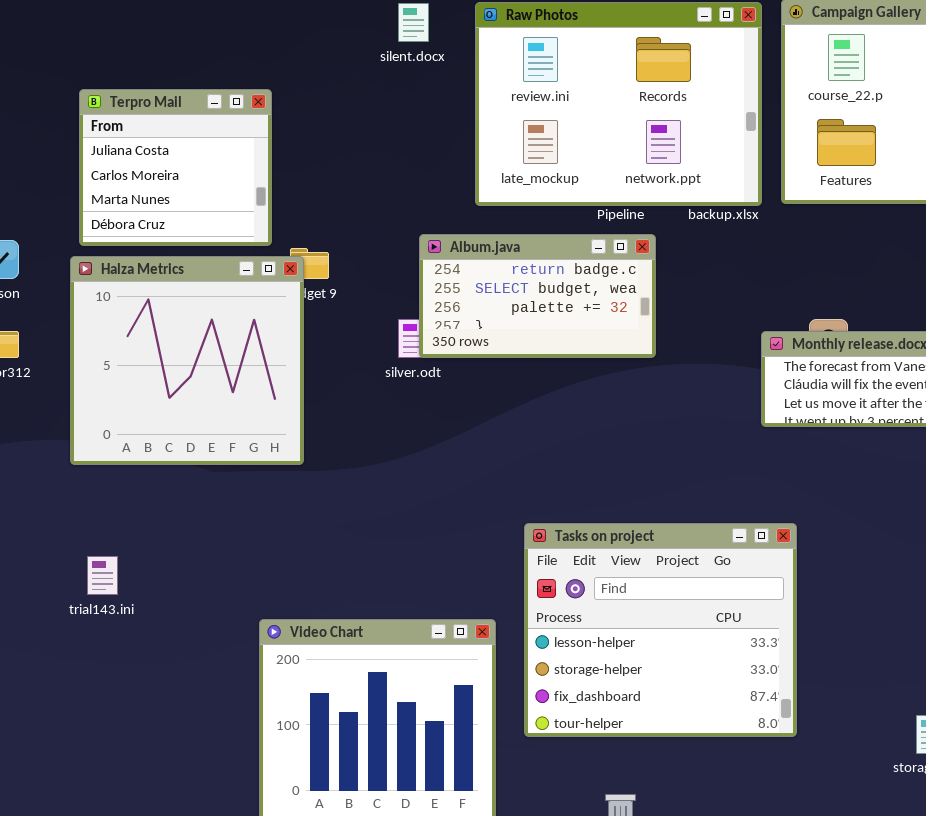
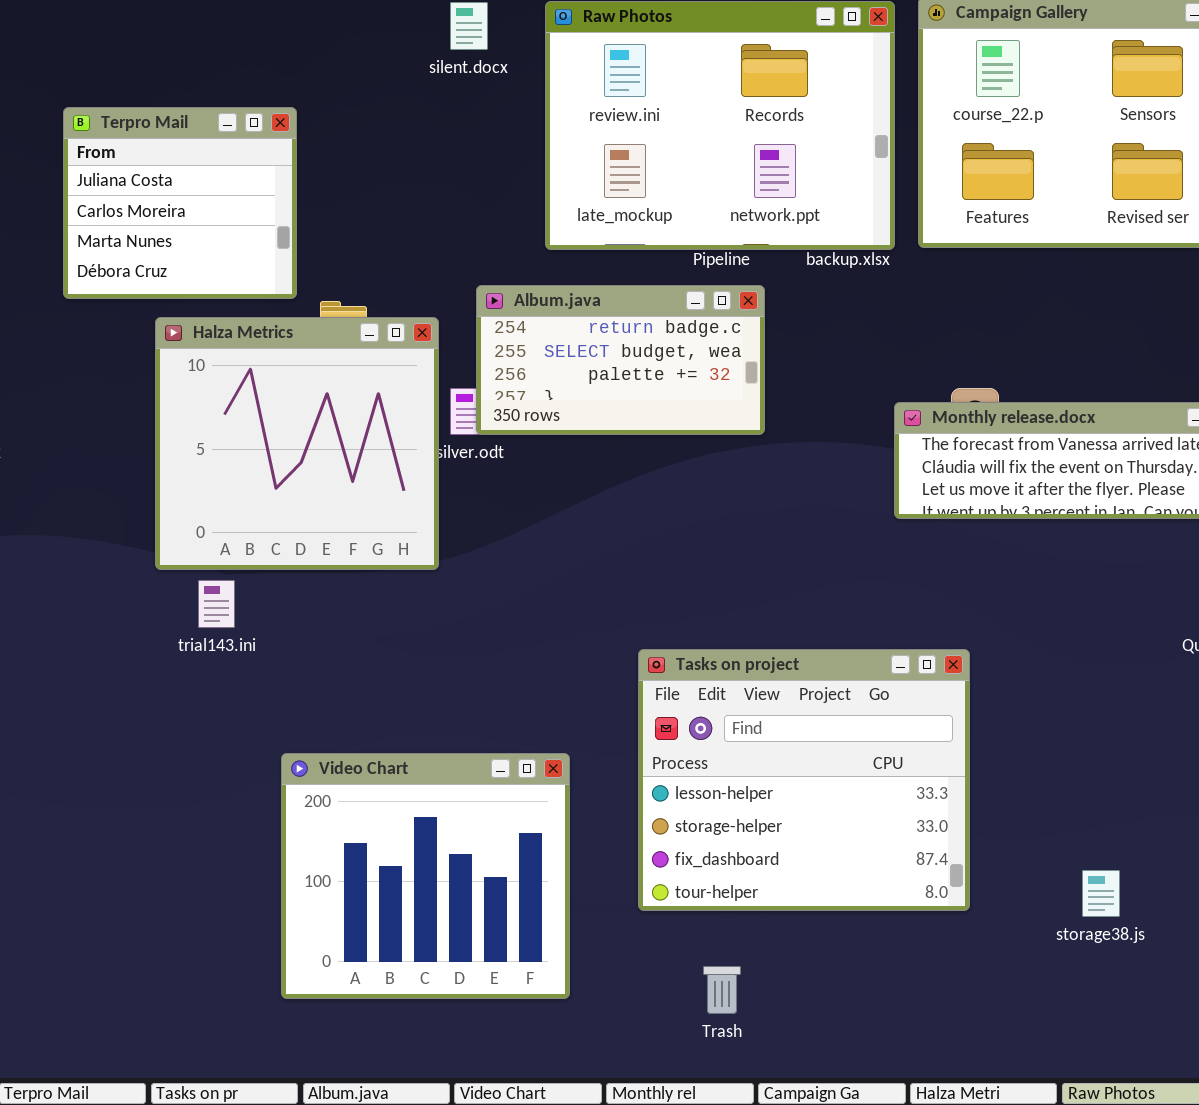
Halza Metrics: [70,256,304,465] -> [155,317,439,570], moved
Tasks on project: [524,523,797,737] -> [638,649,970,911], moved
trial143.ini: [87,556,118,595] -> [198,580,235,628], moved

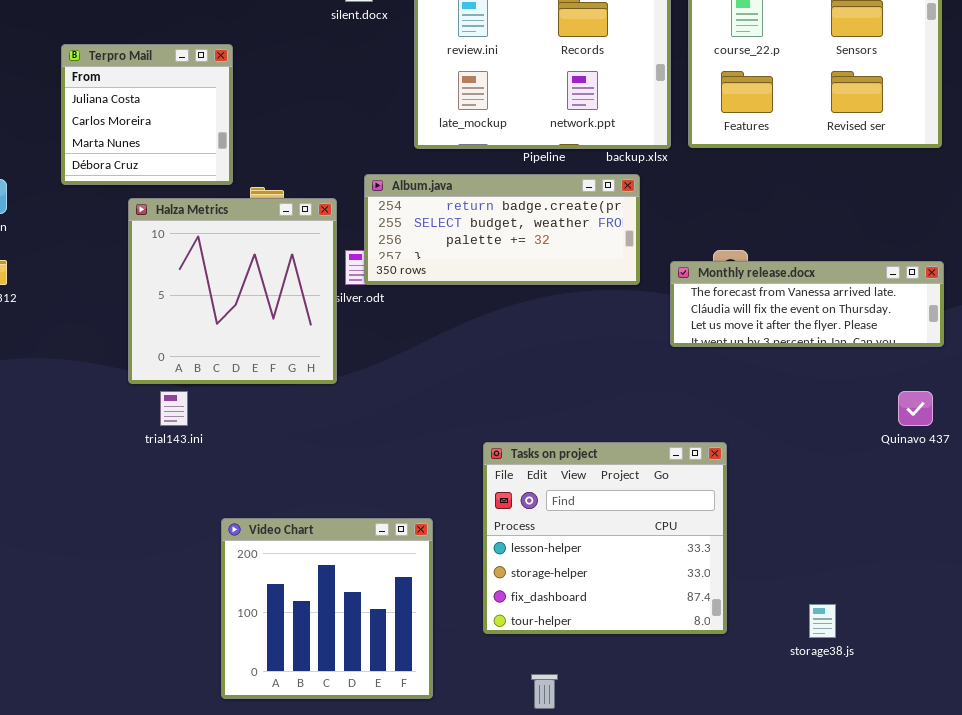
Album.java: [476,285,765,435] -> [364,174,640,285], resized

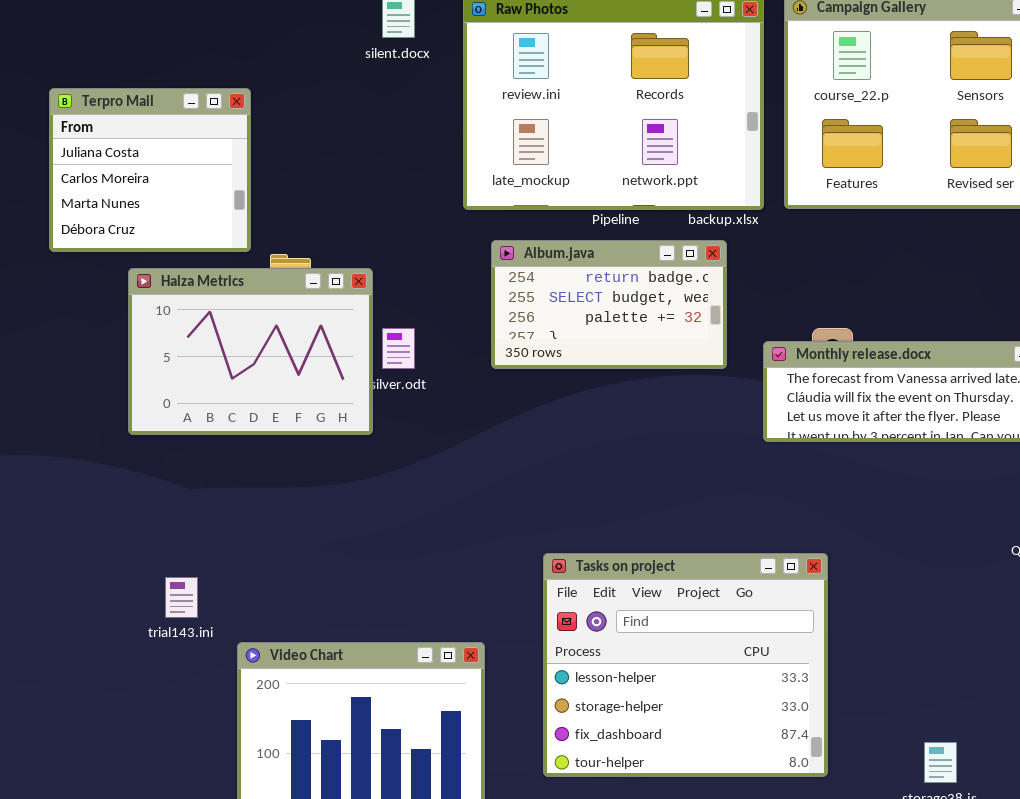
Album.java: [364,174,640,285] -> [491,240,727,369], resized
Halza Metrics: [128,198,337,384] -> [128,268,373,435], resized
trial143.ini: [160,391,188,426] -> [165,577,198,618], moved

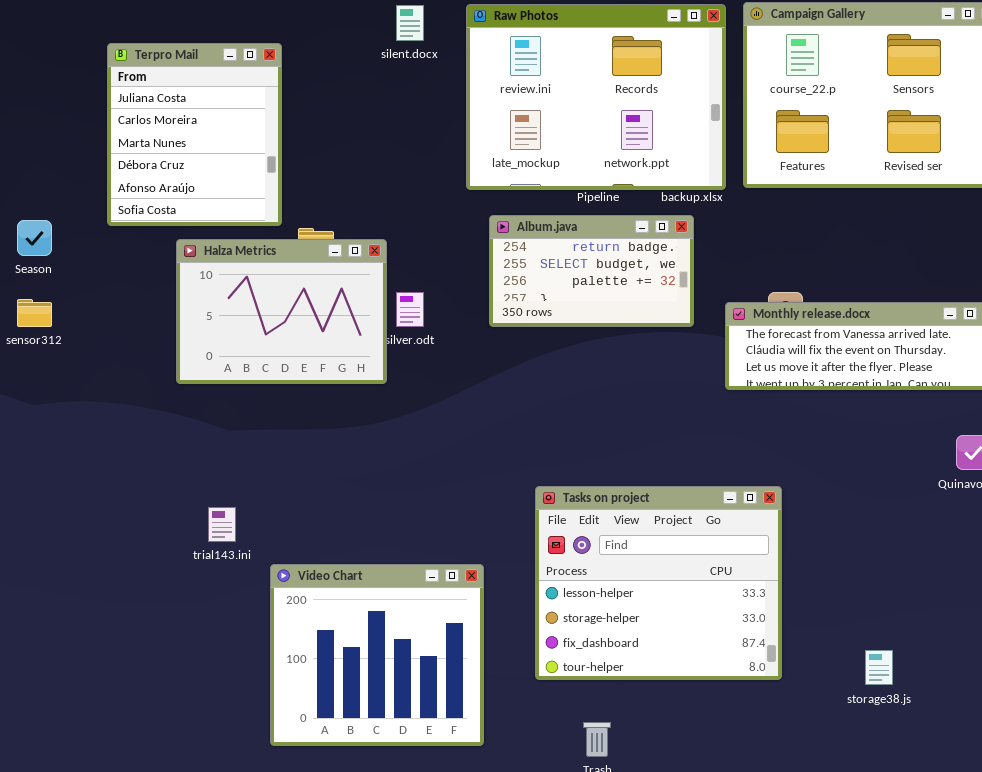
Terpro Mail: [49,88,251,252] -> [107,43,282,226], resized

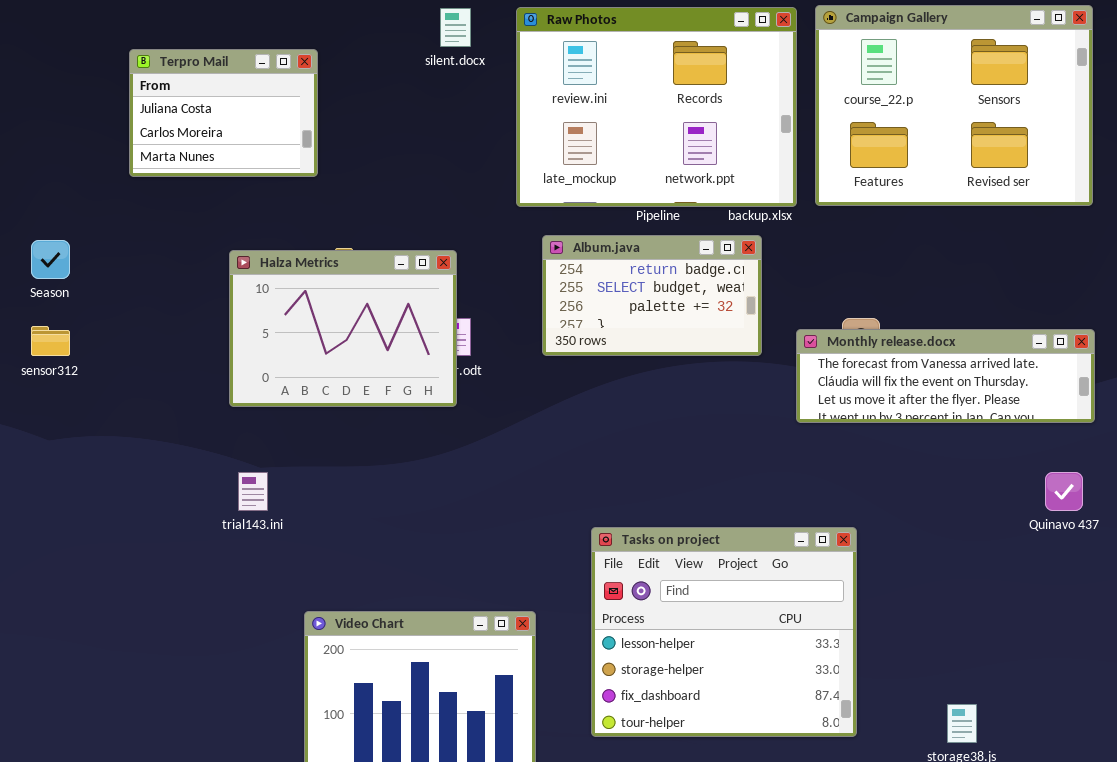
Terpro Mail: [107,43,282,226] -> [129,49,318,177], resized
Halza Metrics: [176,239,387,384] -> [229,250,457,407], moved
trial143.ini: [208,507,236,542] -> [238,472,268,511], moved

